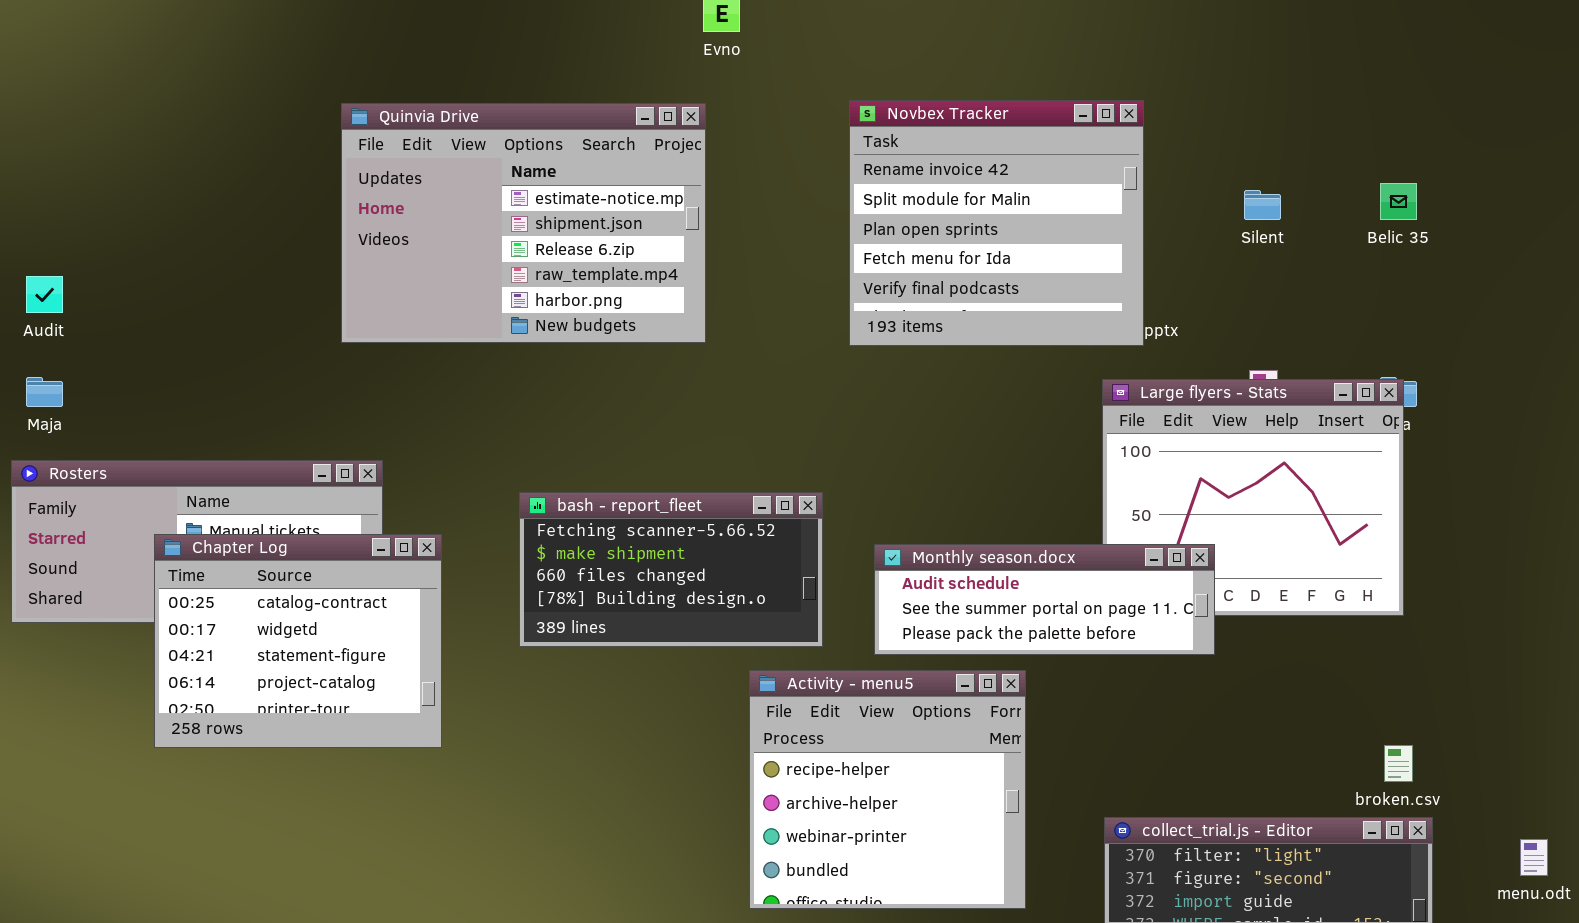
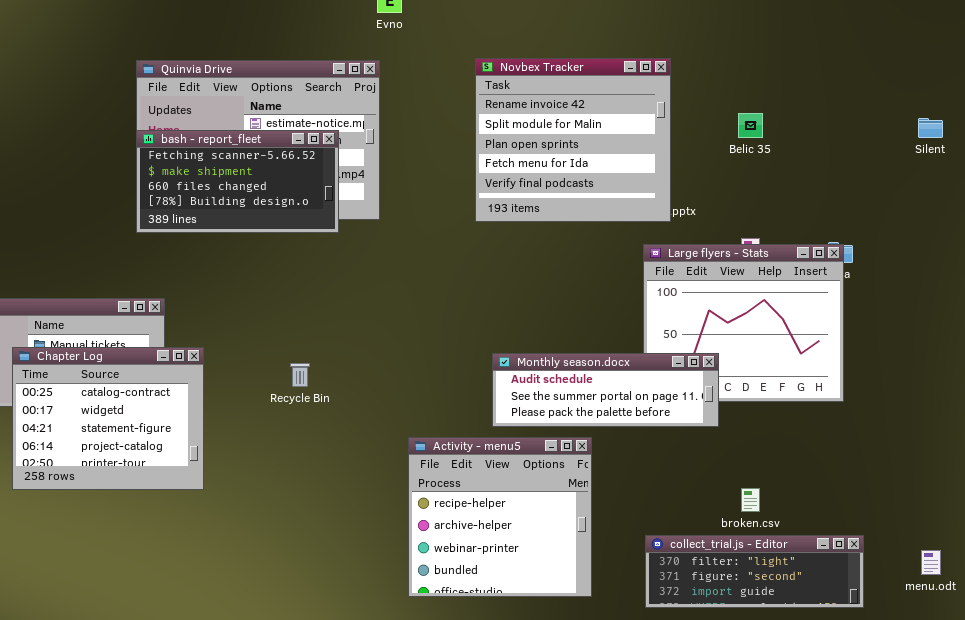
Belic 35: [1380,183,1417,220] -> [738,113,763,138], moved
Silent: [1244,190,1281,220] -> [918,118,943,138], moved
bash - report_fleet: [519,492,823,647] -> [136,130,339,233], moved
broken.csv: [1384,745,1413,782] -> [741,488,760,512], moved

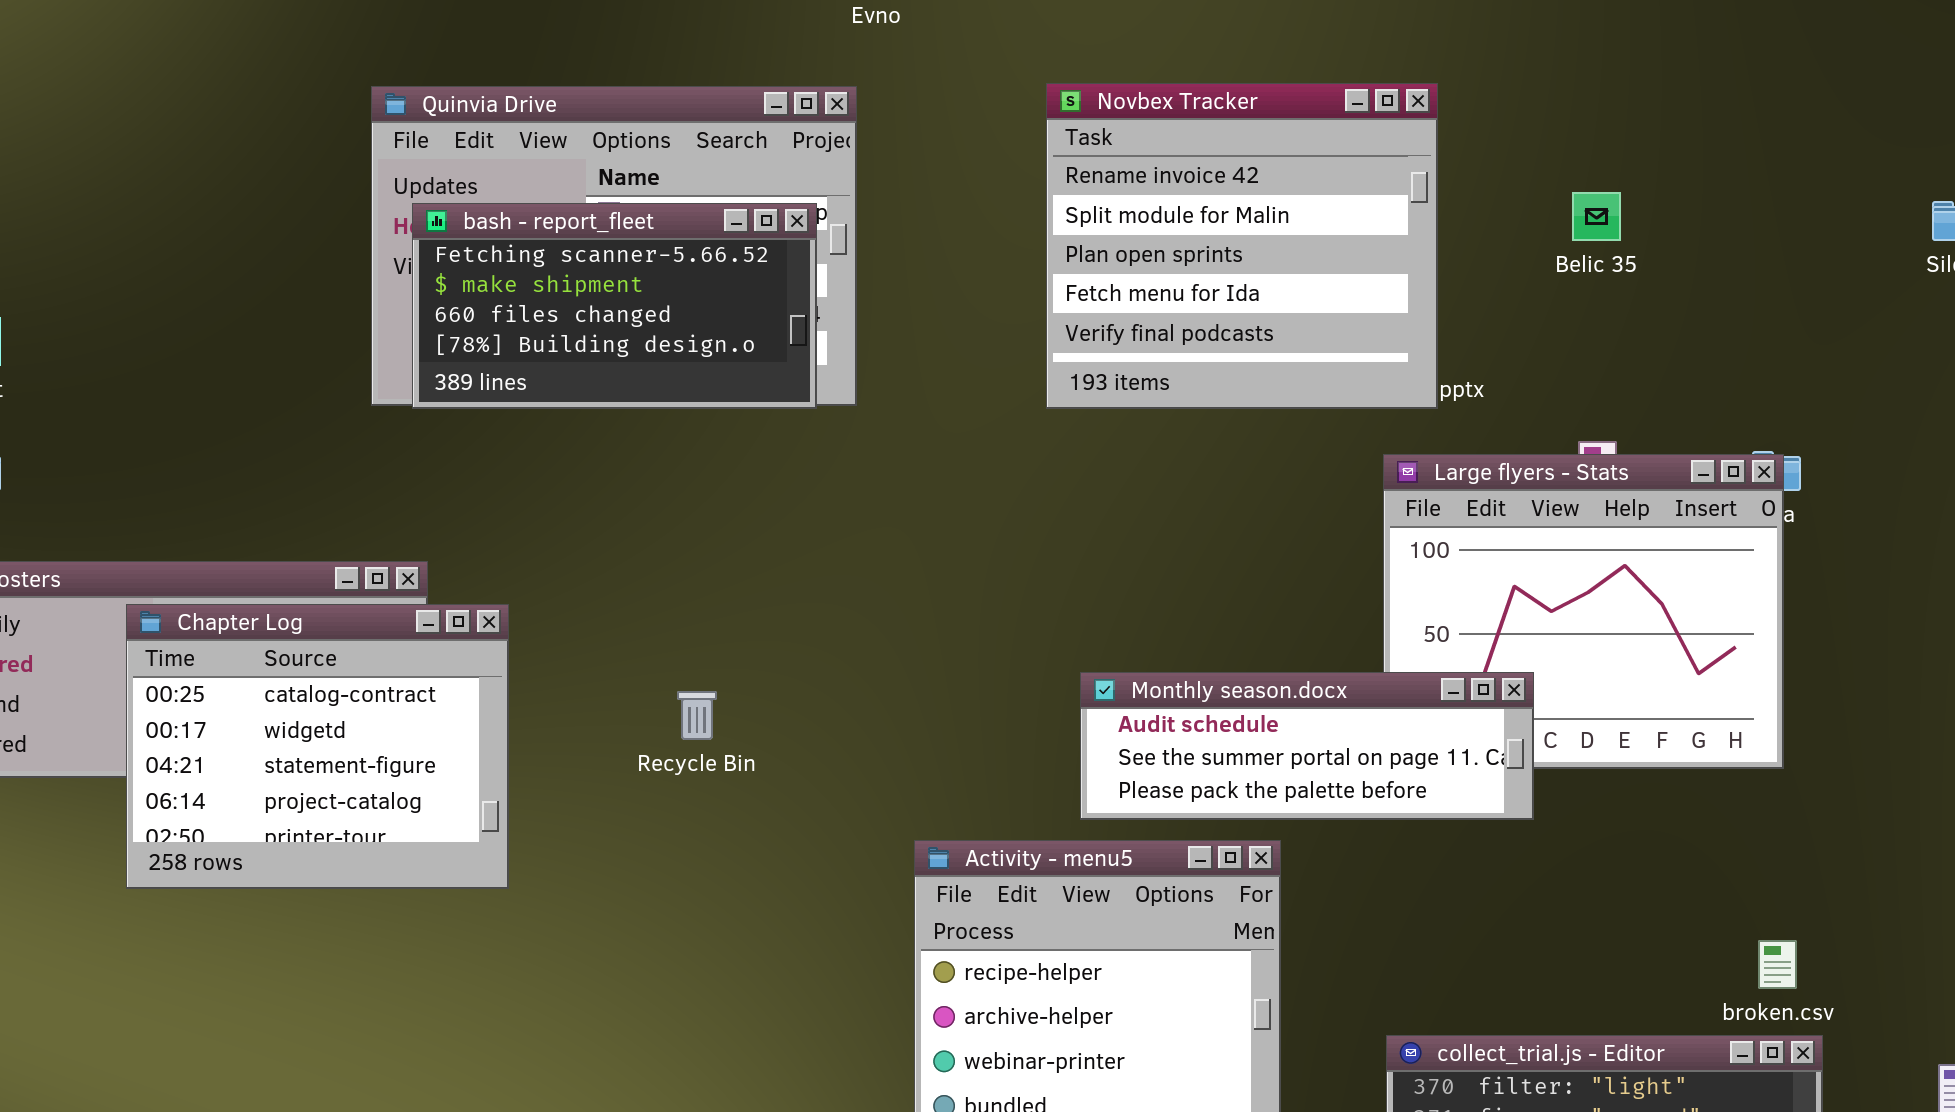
bash - report_fleet: [136,130,339,233] -> [412,203,817,409], moved
Chapter Log: [12,347,204,490] -> [126,604,509,889], moved
broken.csv: [741,488,760,512] -> [1758,940,1797,989], moved

